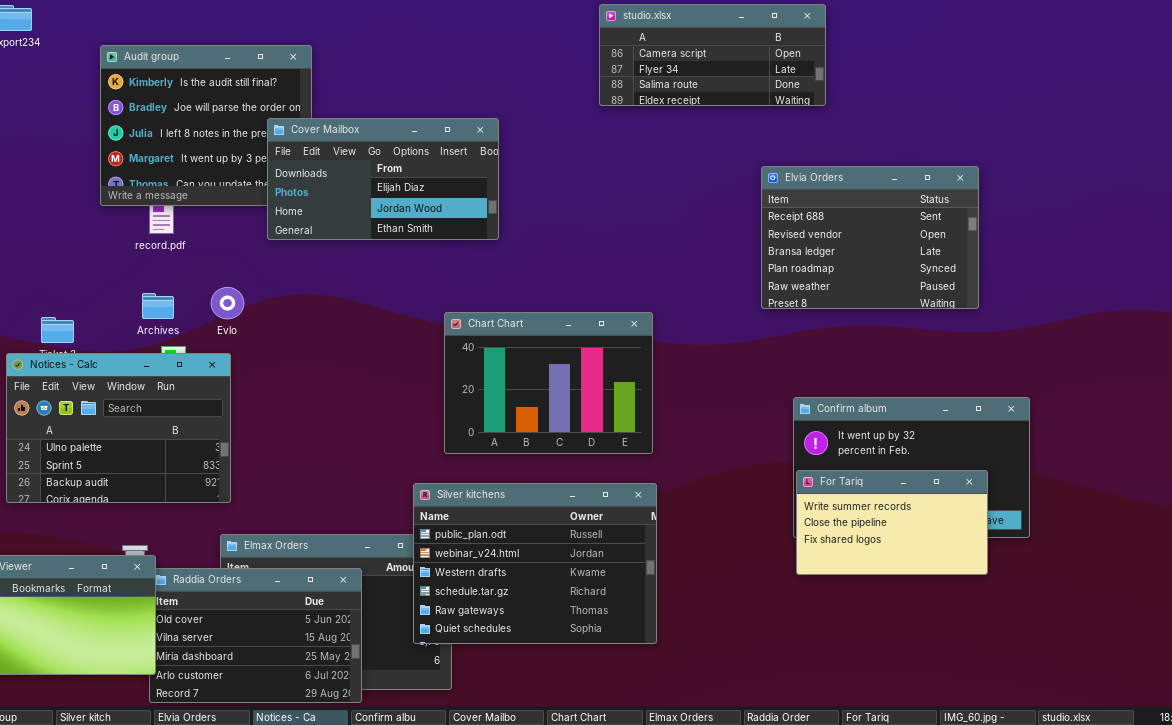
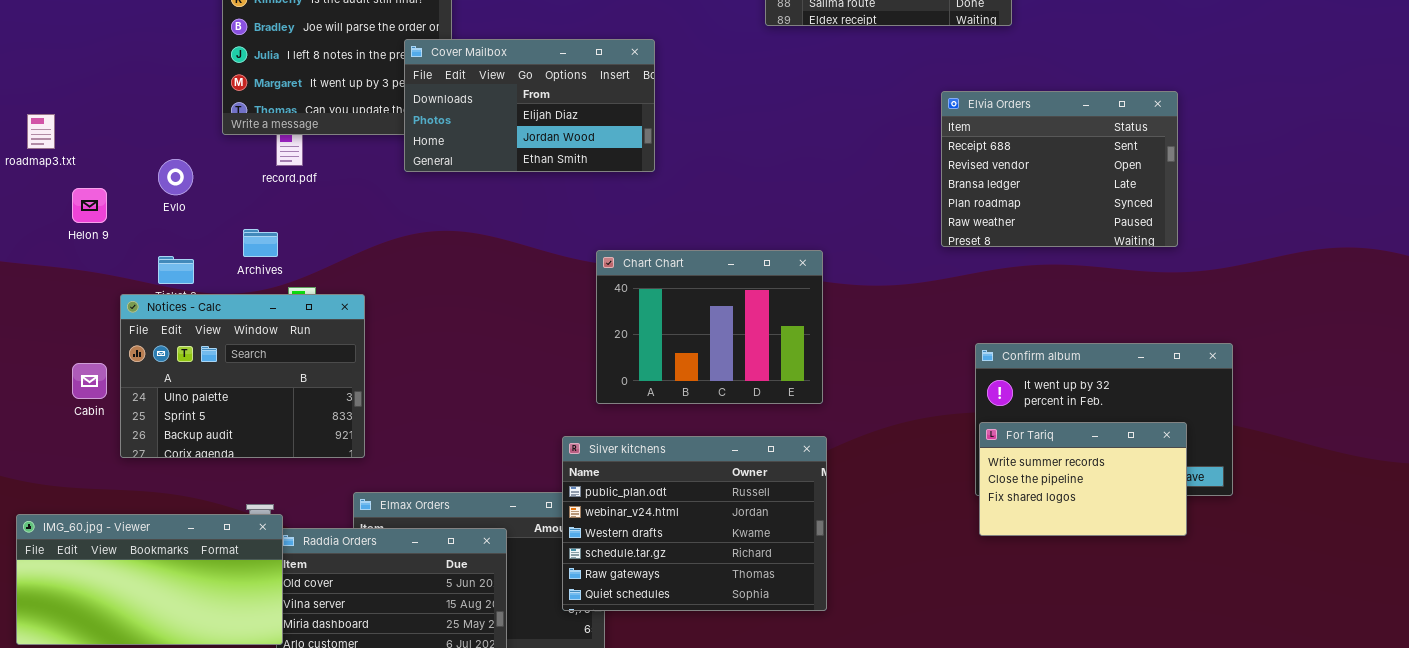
Evlo: [211,287,244,319] -> [158,159,193,195], moved
Archives: [142,293,174,319] -> [243,229,278,257], moved

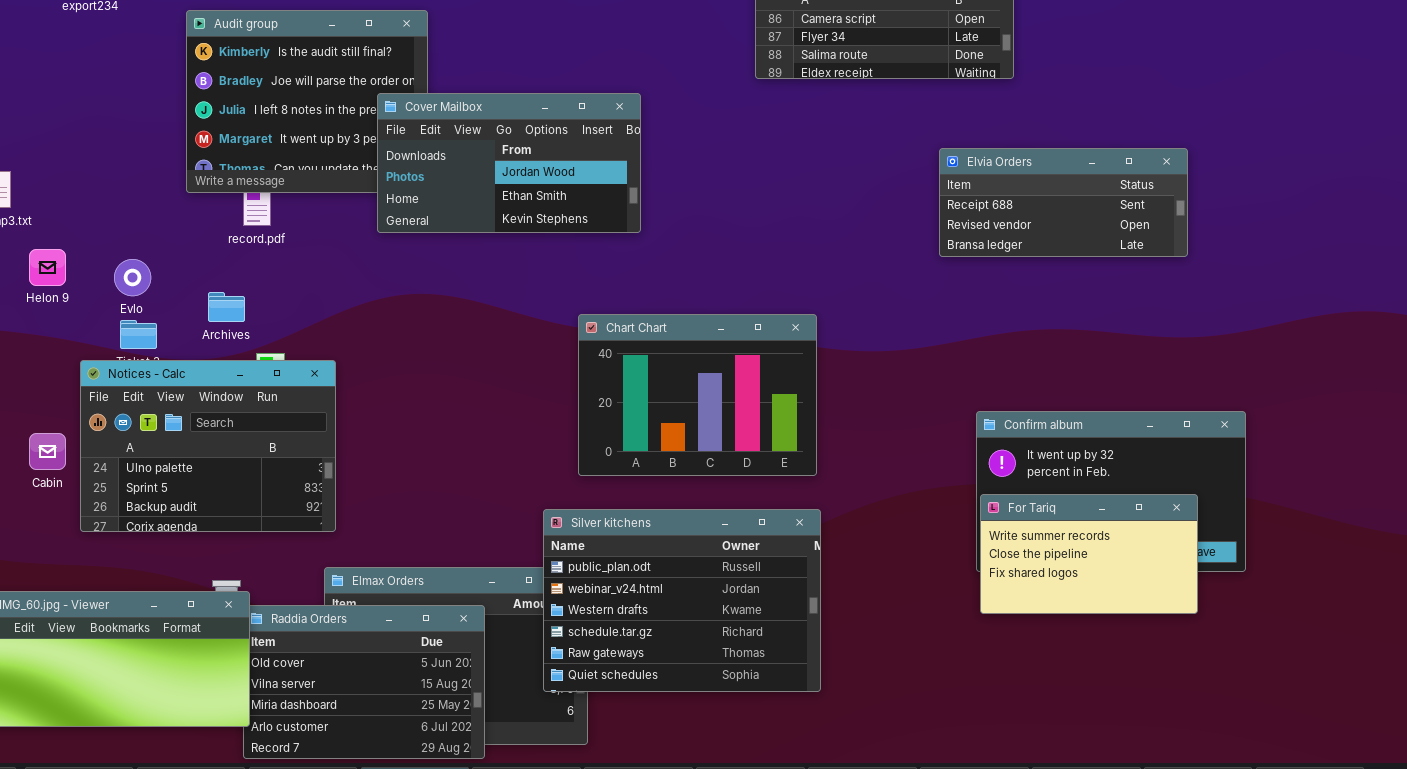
Cover Mailbox: [404,39,655,172] -> [377,93,641,233], scrolled down 1 row
Elvia Orders: [941,91,1178,247] -> [939,148,1188,257], resized
Evlo: [158,159,193,195] -> [114,259,151,296], moved

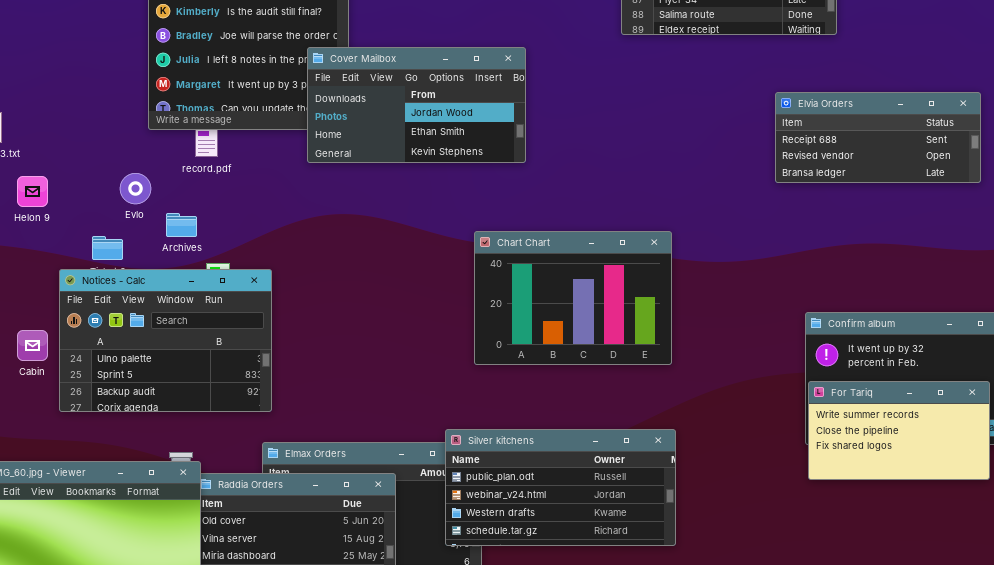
Evlo: [114,259,151,296] -> [120,173,151,204], moved
Silver kitchens: [543,509,821,692] -> [445,429,676,546], resized

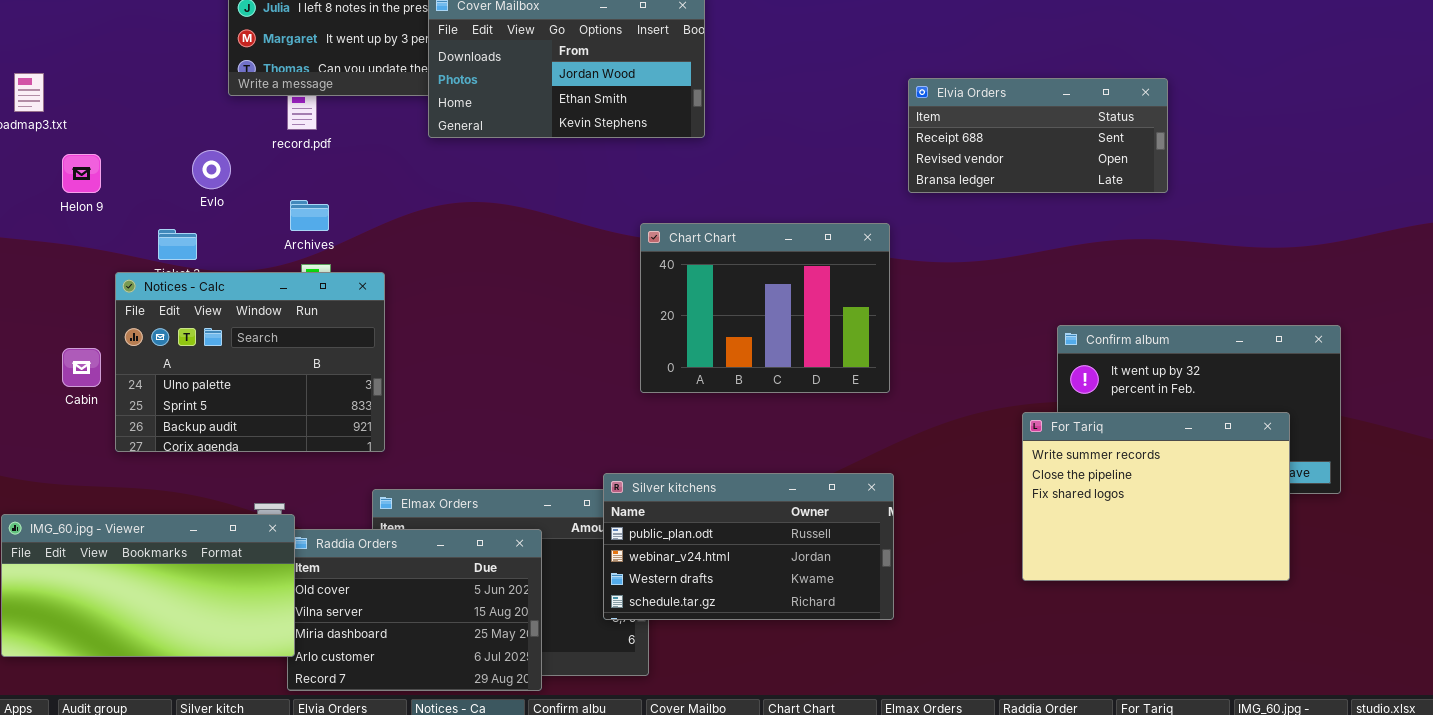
Elvia Orders: [775,92,981,183] -> [908,78,1168,193], moved
Archives: [166,213,197,237] -> [290,200,329,231], moved
For Tariq: [808,381,990,480] -> [1022,412,1290,581], resized

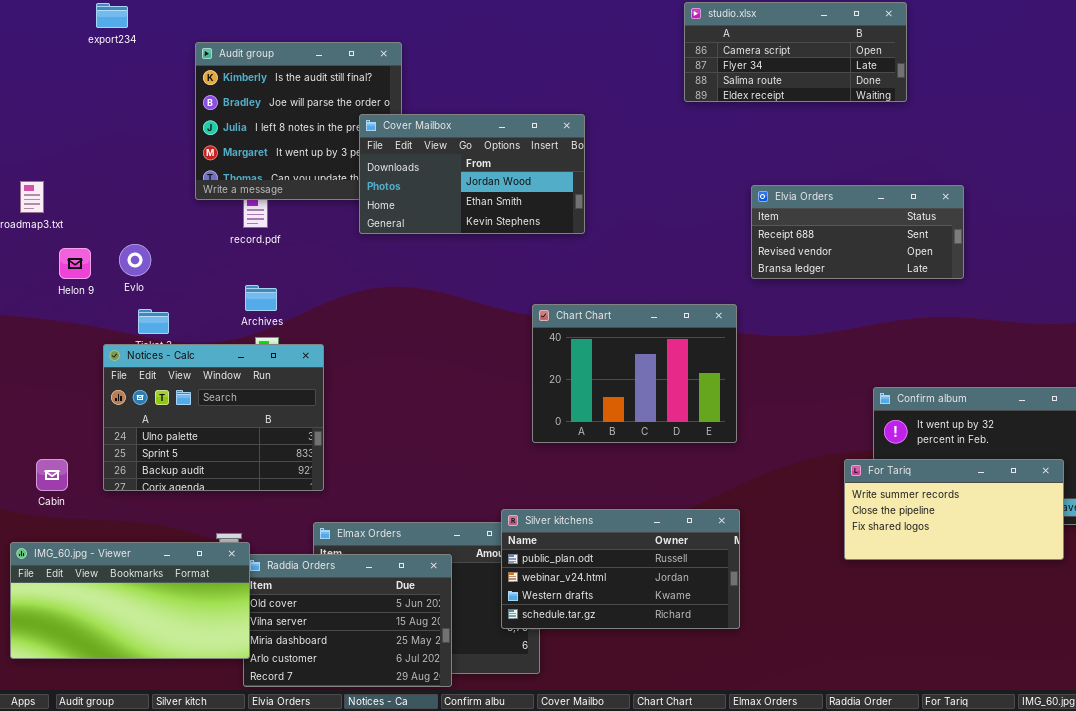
Evlo: [192,150,231,189] -> [119,244,151,276], moved
Cabin: [62,348,101,387] -> [36,459,68,491], moved
For Tariq: [1022,412,1290,581] -> [844,459,1064,560], resized

